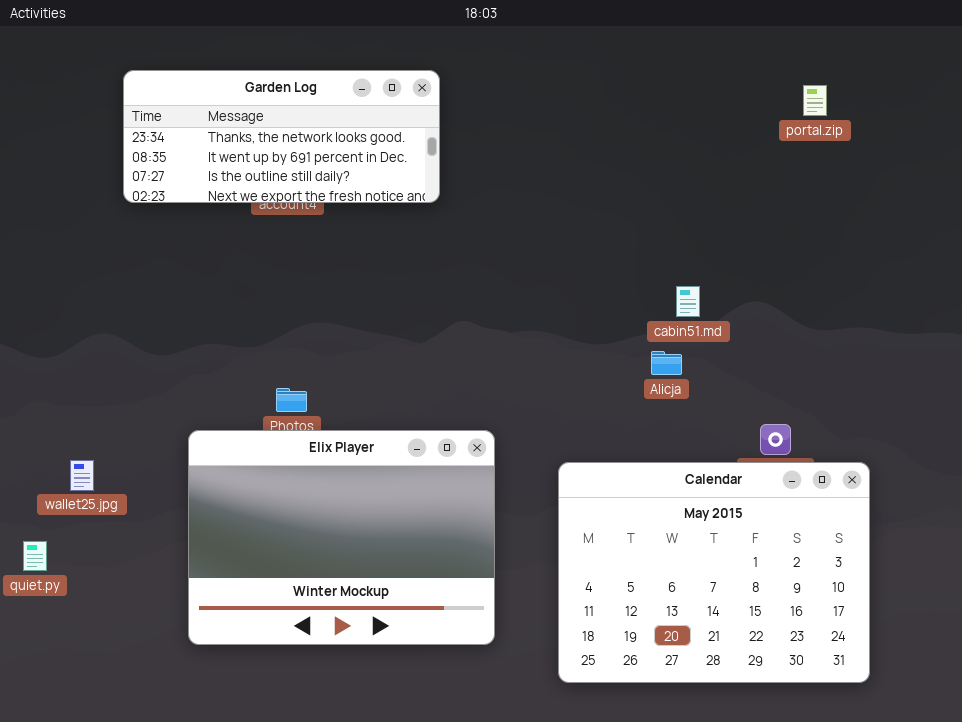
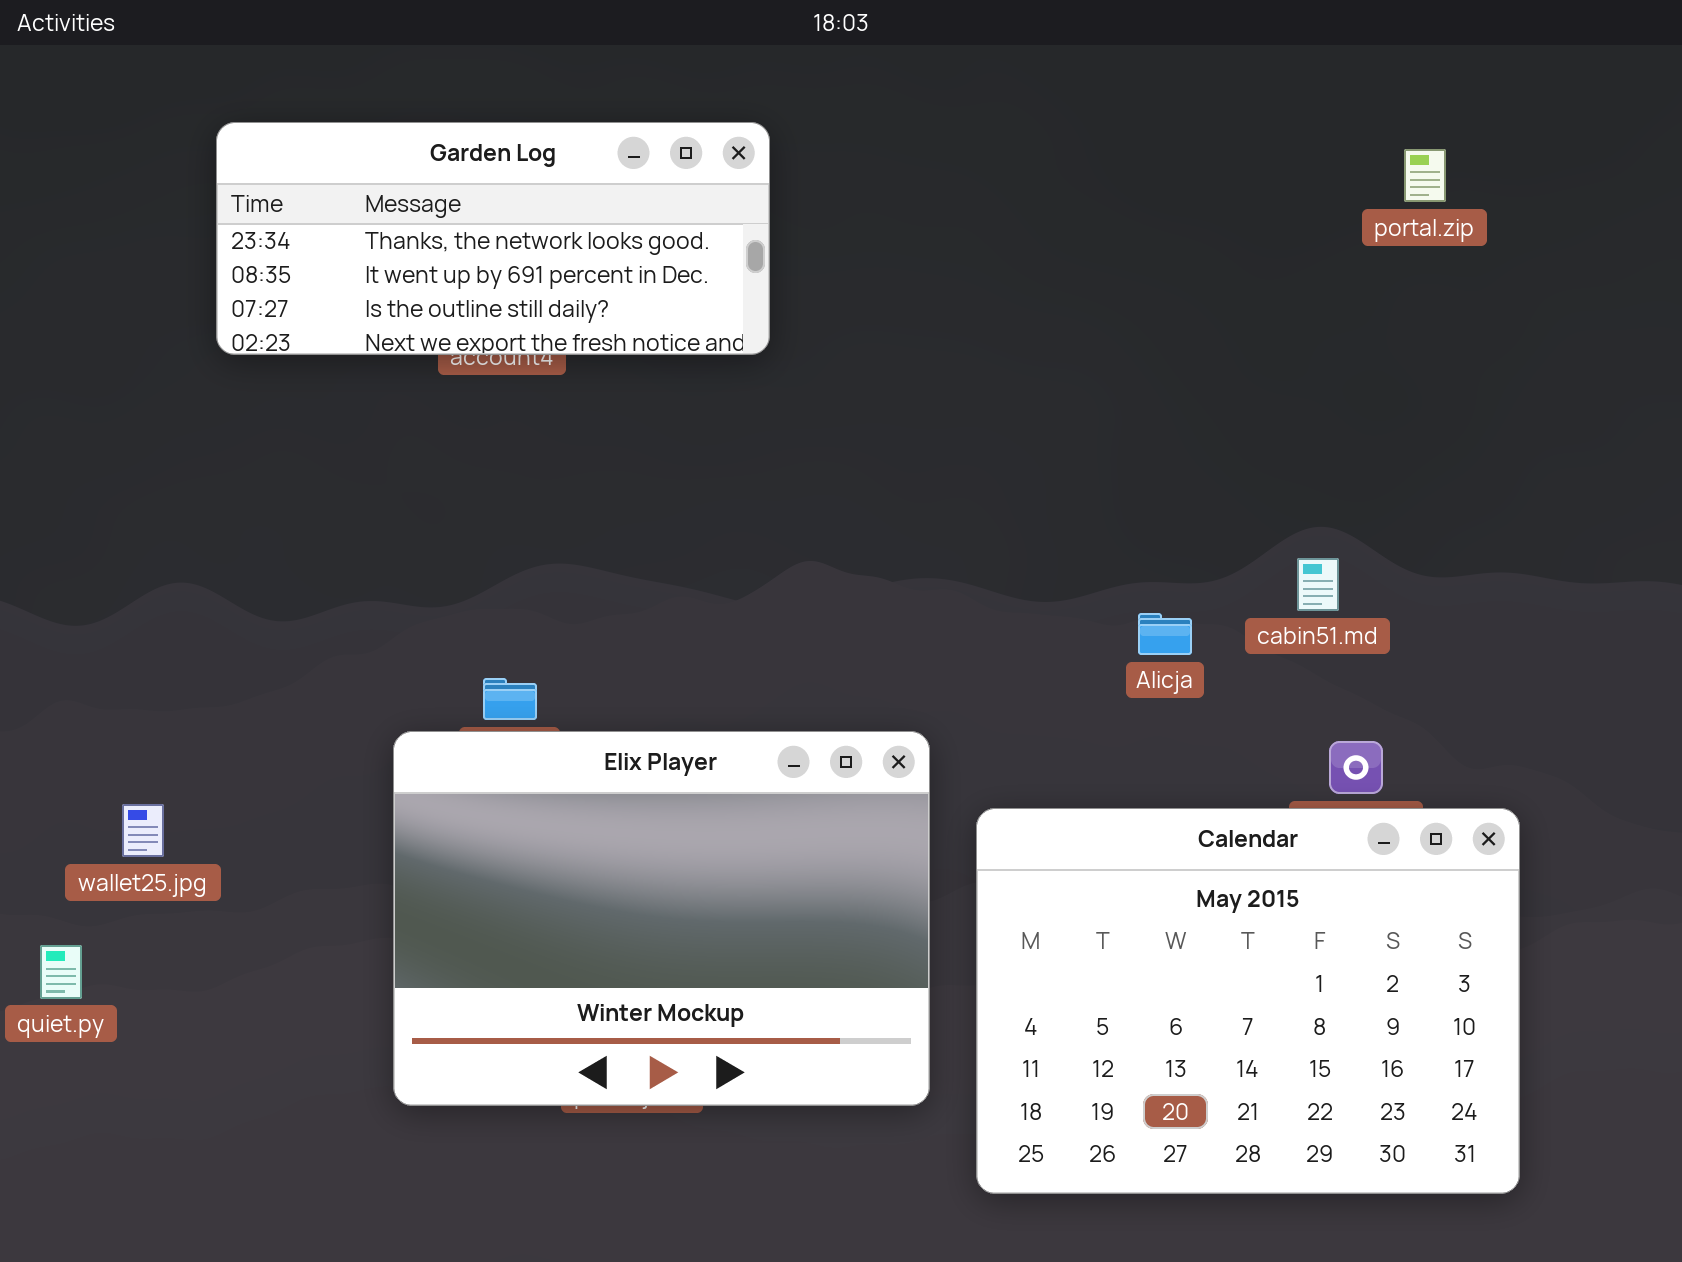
cabin51.md: [676,286,700,317] -> [1297,558,1339,611], moved
Elix Player: [188,430,495,645] -> [393,731,930,1106], moved

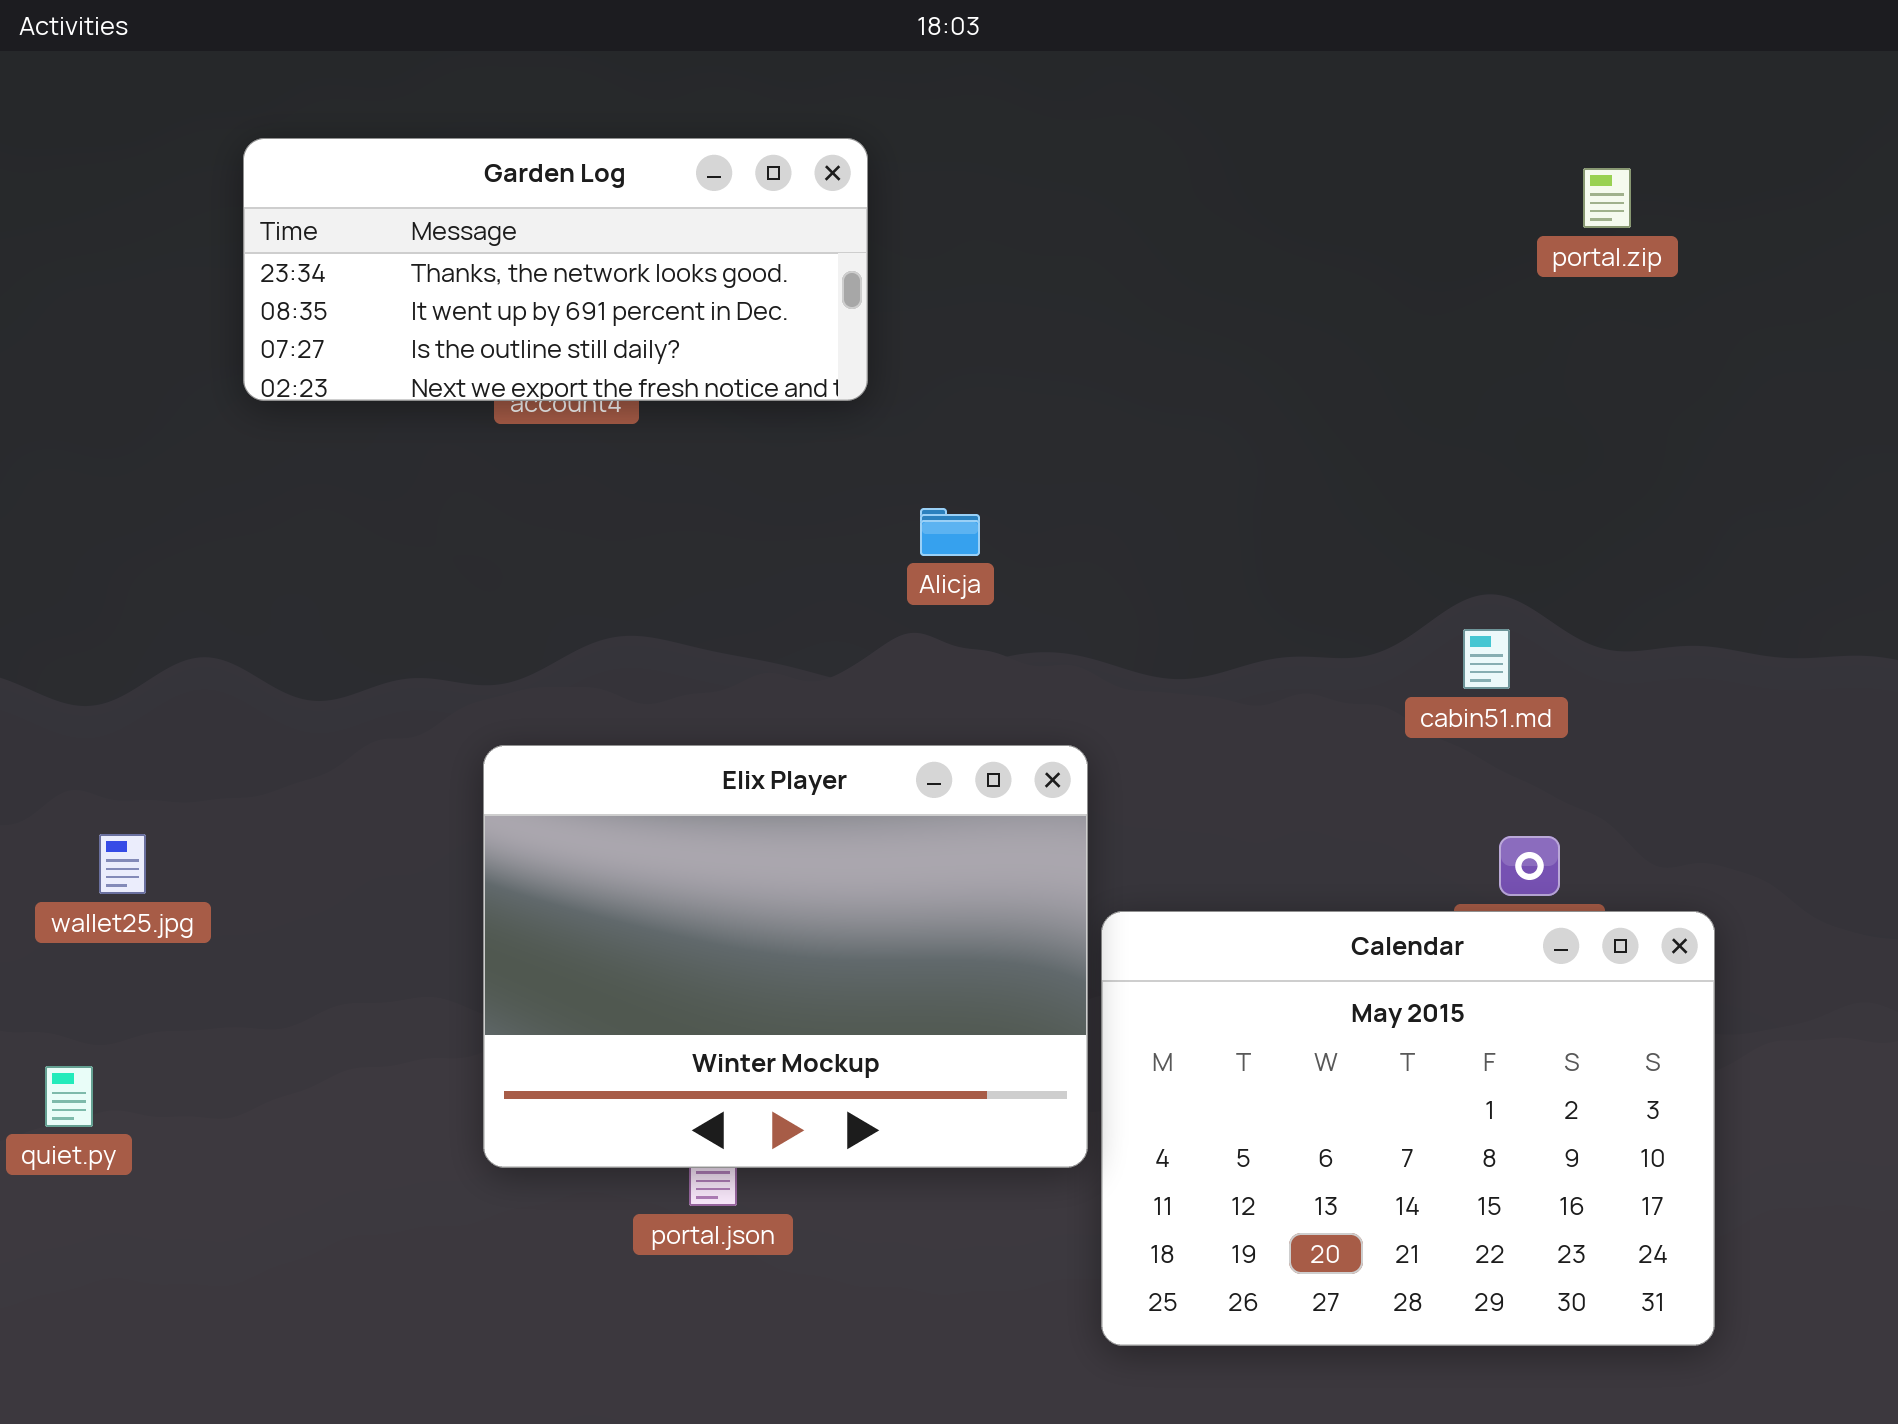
Alicja: [1138,613,1192,655] -> [920,508,980,556], moved
Elix Player: [393,731,930,1106] -> [483,745,1088,1168], moved
wallet25.jpg: [122,804,164,857] -> [99,834,146,894], moved

